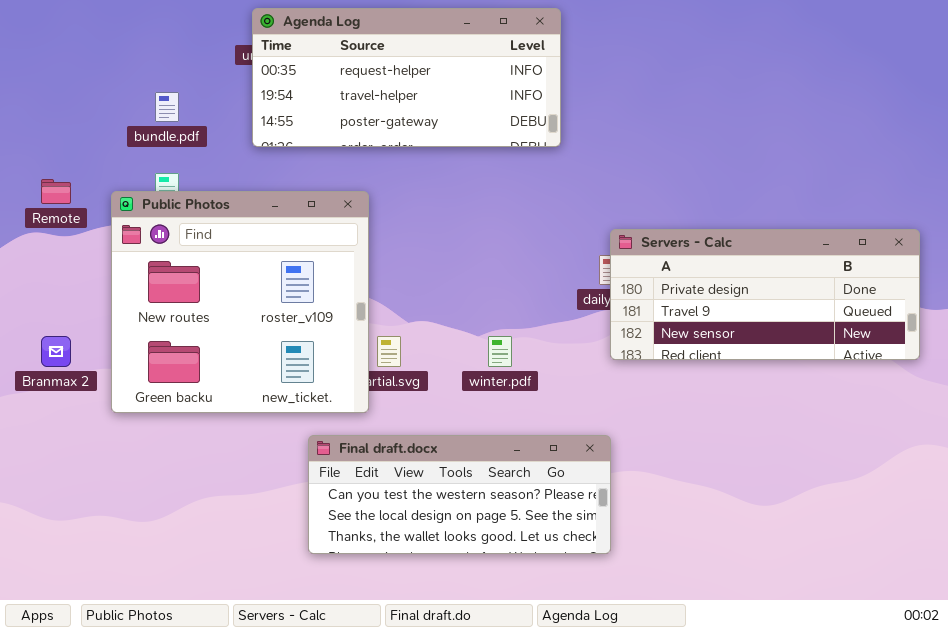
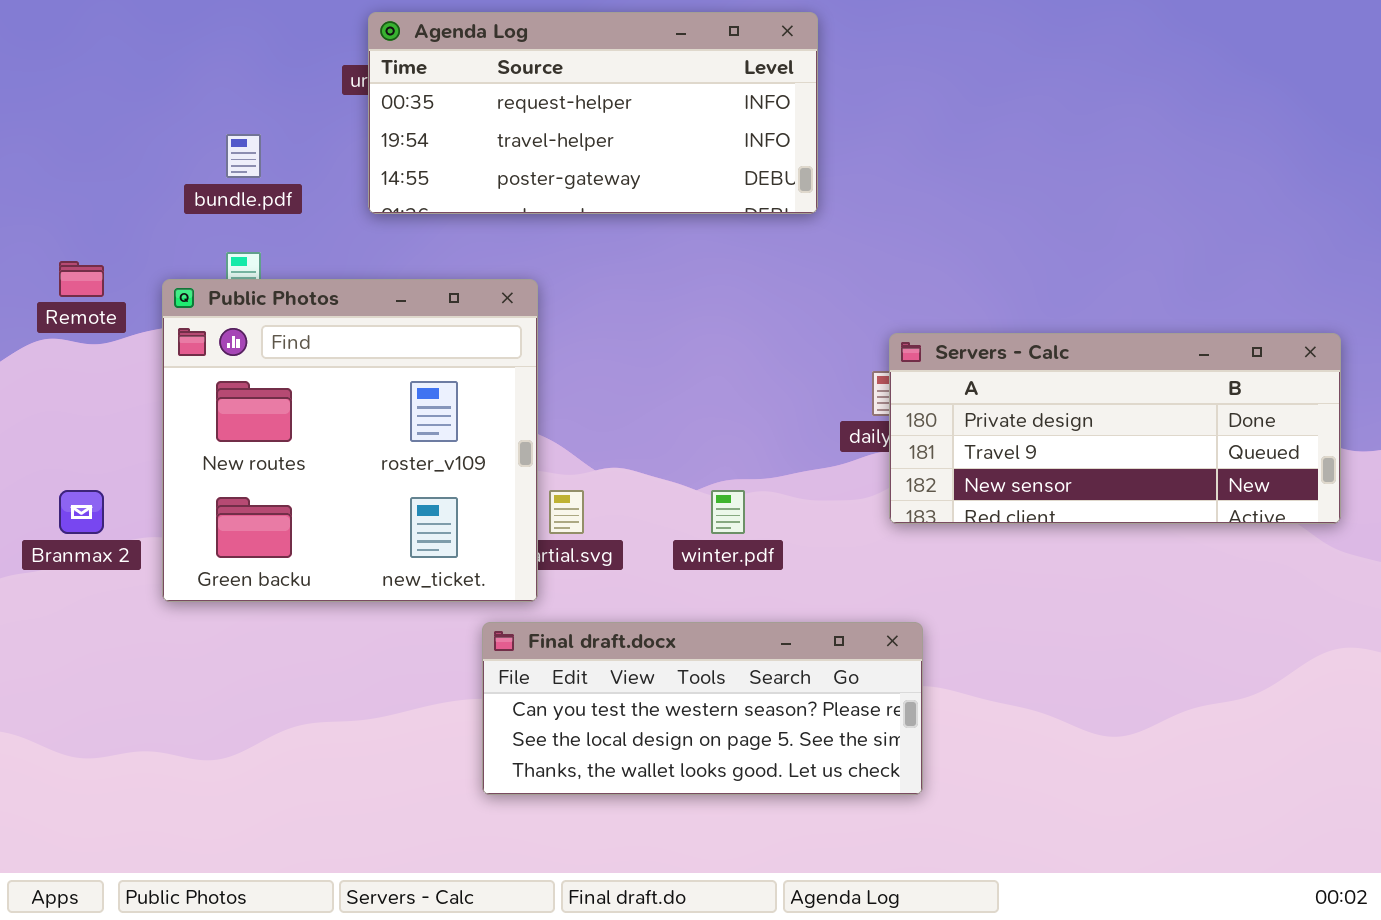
Final draft.docx: [308,435,611,554] -> [482,622,923,795], moved

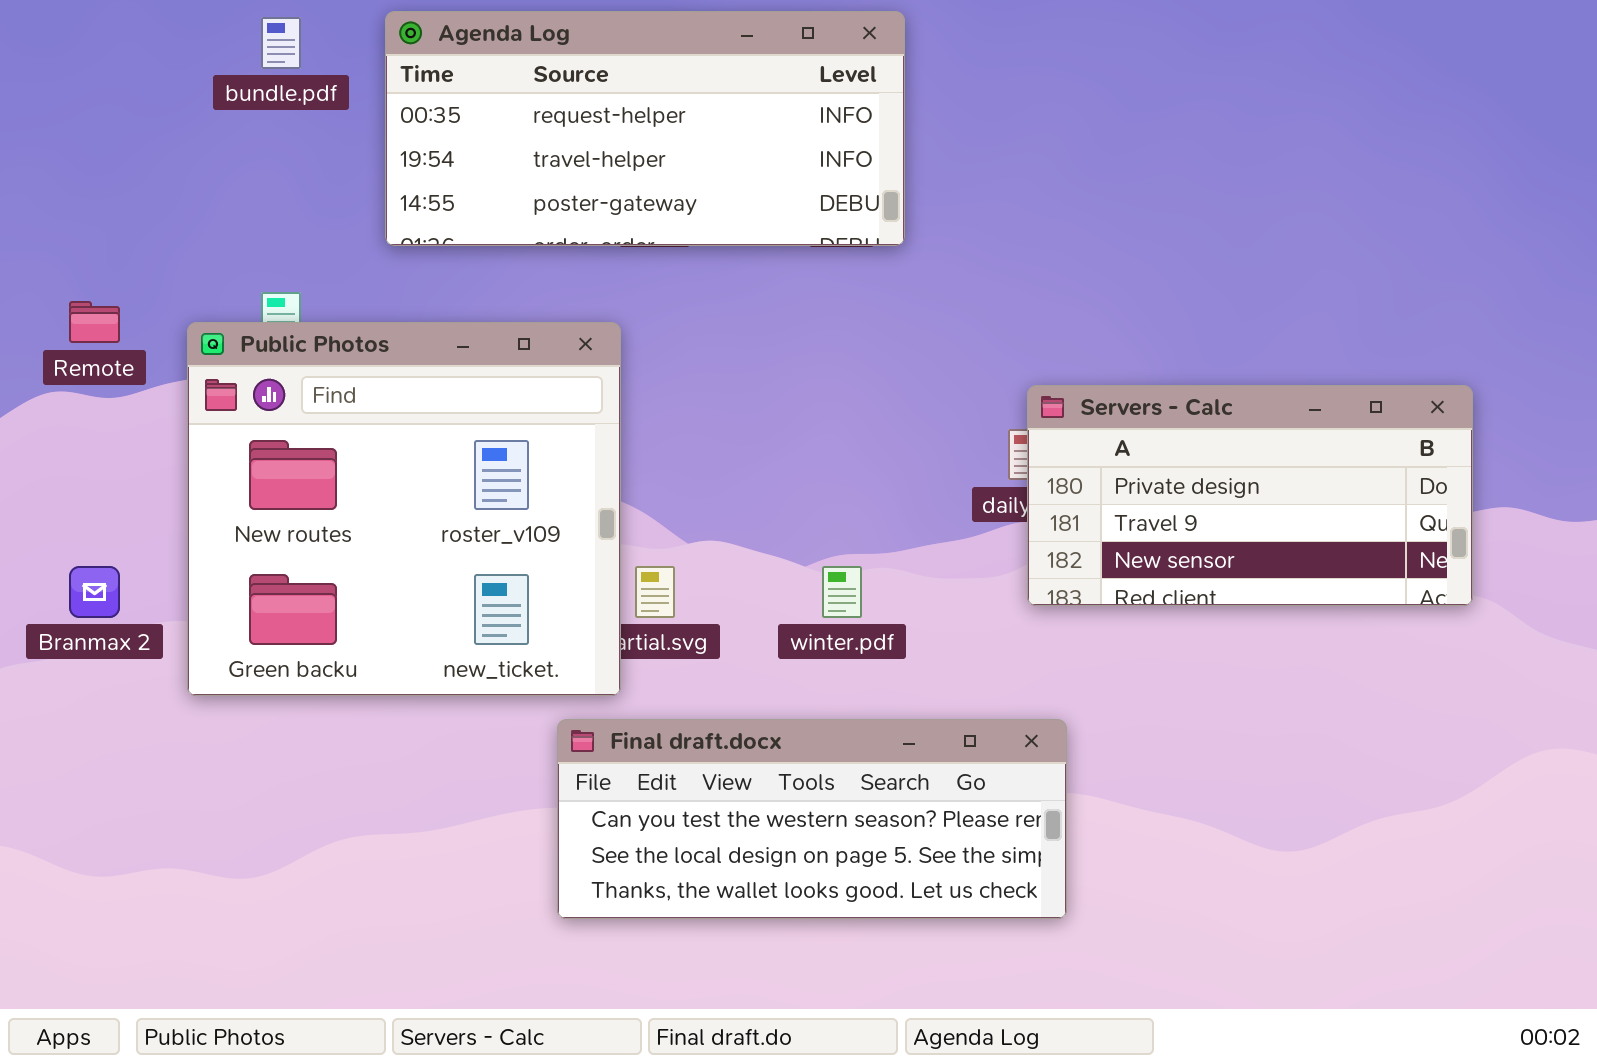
Agenda Log: [368,12,818,214] -> [385,11,905,246], moved
bundle.pdf: [226,134,261,178] -> [261,17,301,69], moved
Servers - Calc: [889,333,1341,524] -> [1027,385,1473,606], resized

